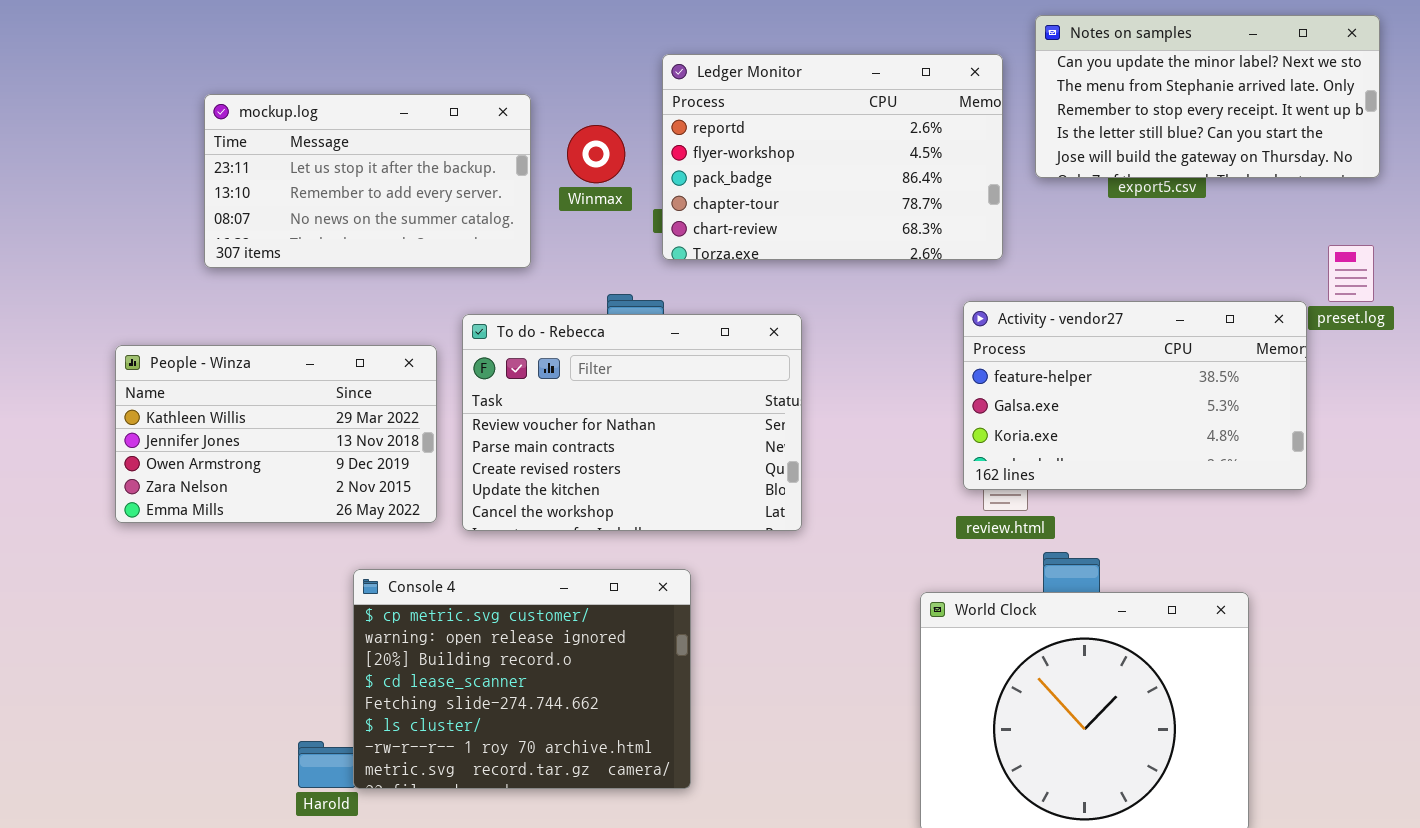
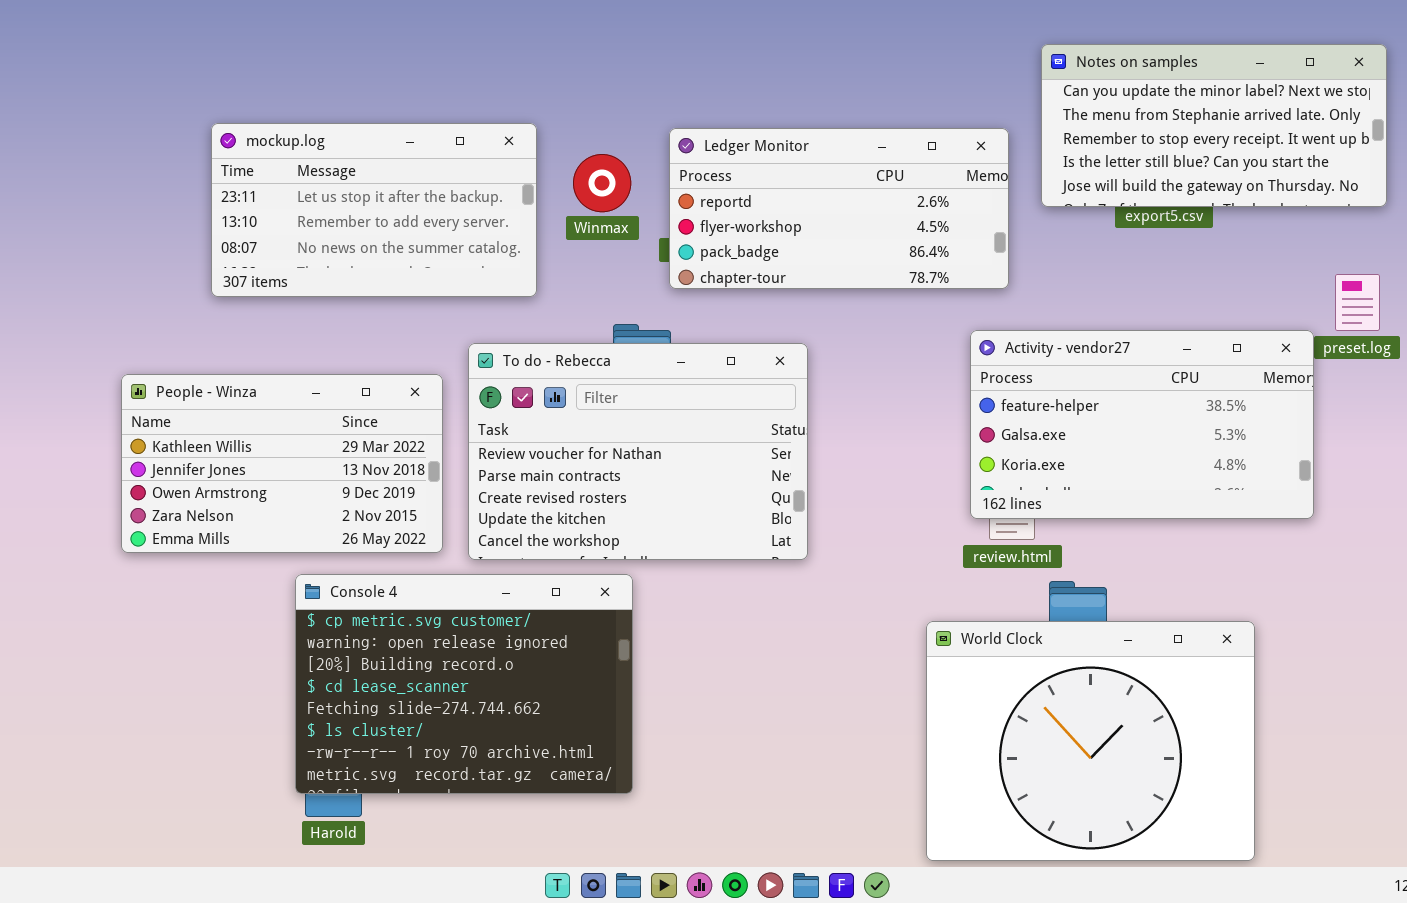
Ledger Monitor: [662,54,1003,260] -> [669,128,1009,289], resized
Console 4: [353,569,691,789] -> [295,574,633,794], moved

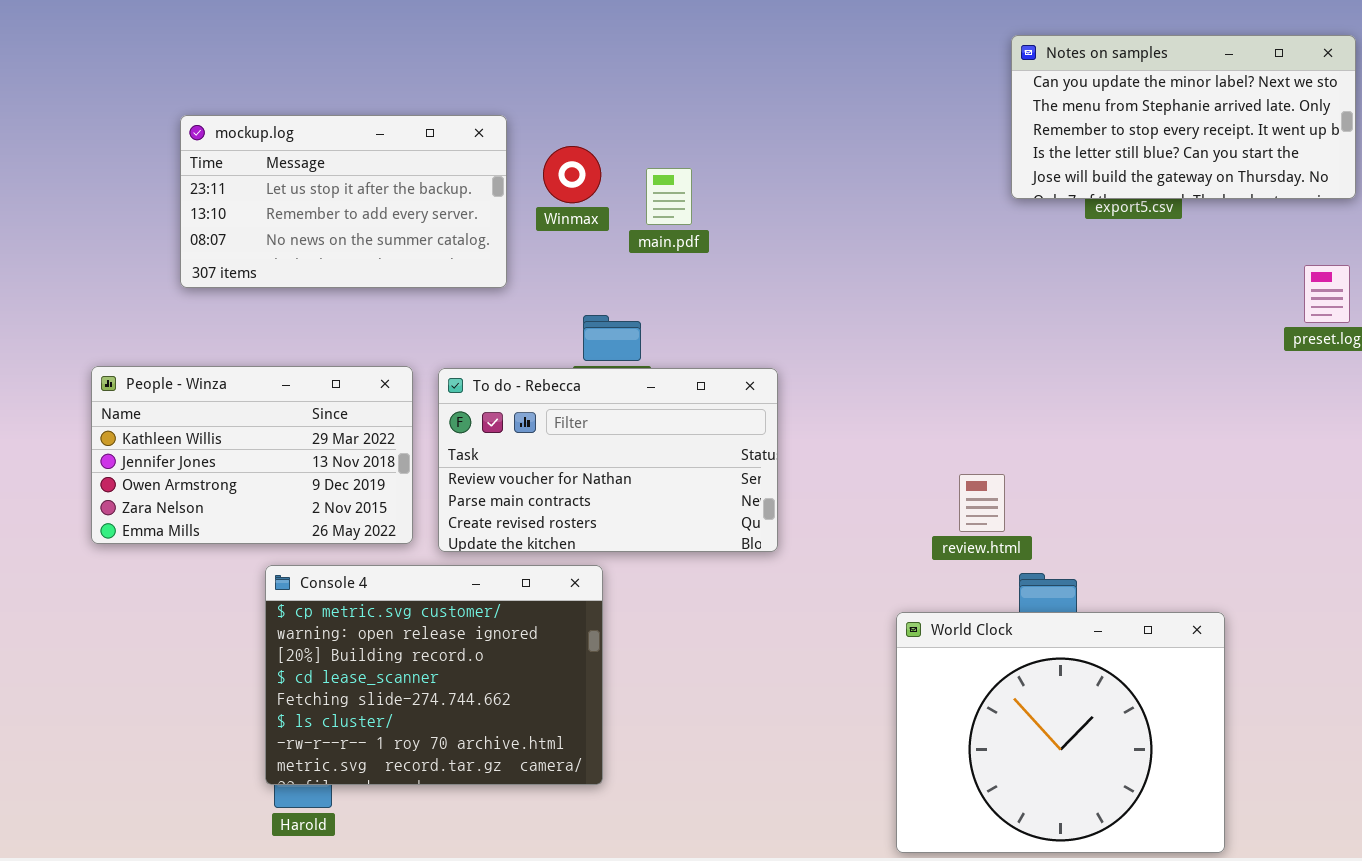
Ledger Monitor: [669,128,1009,289] -> none, closed
Activity - vendor27: [970,330,1314,519] -> none, closed
To do - Rebecca: [468,343,808,560] -> [438,368,778,552], resized

